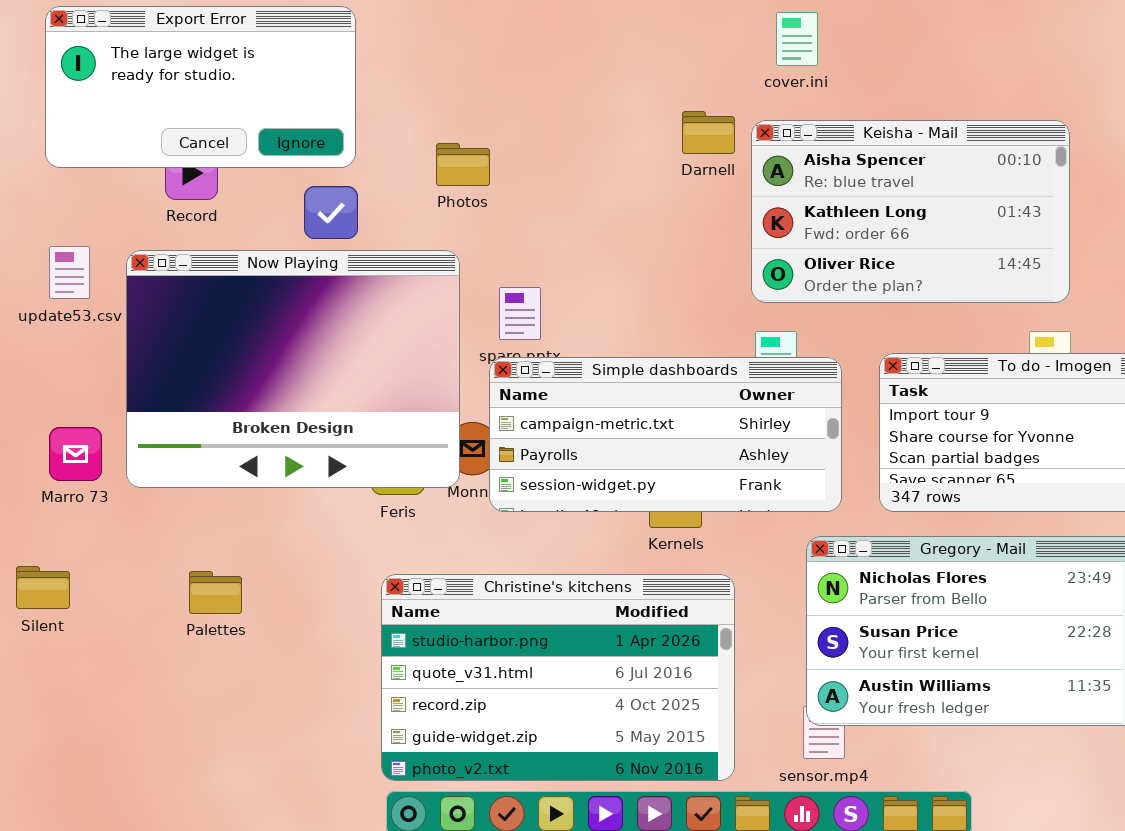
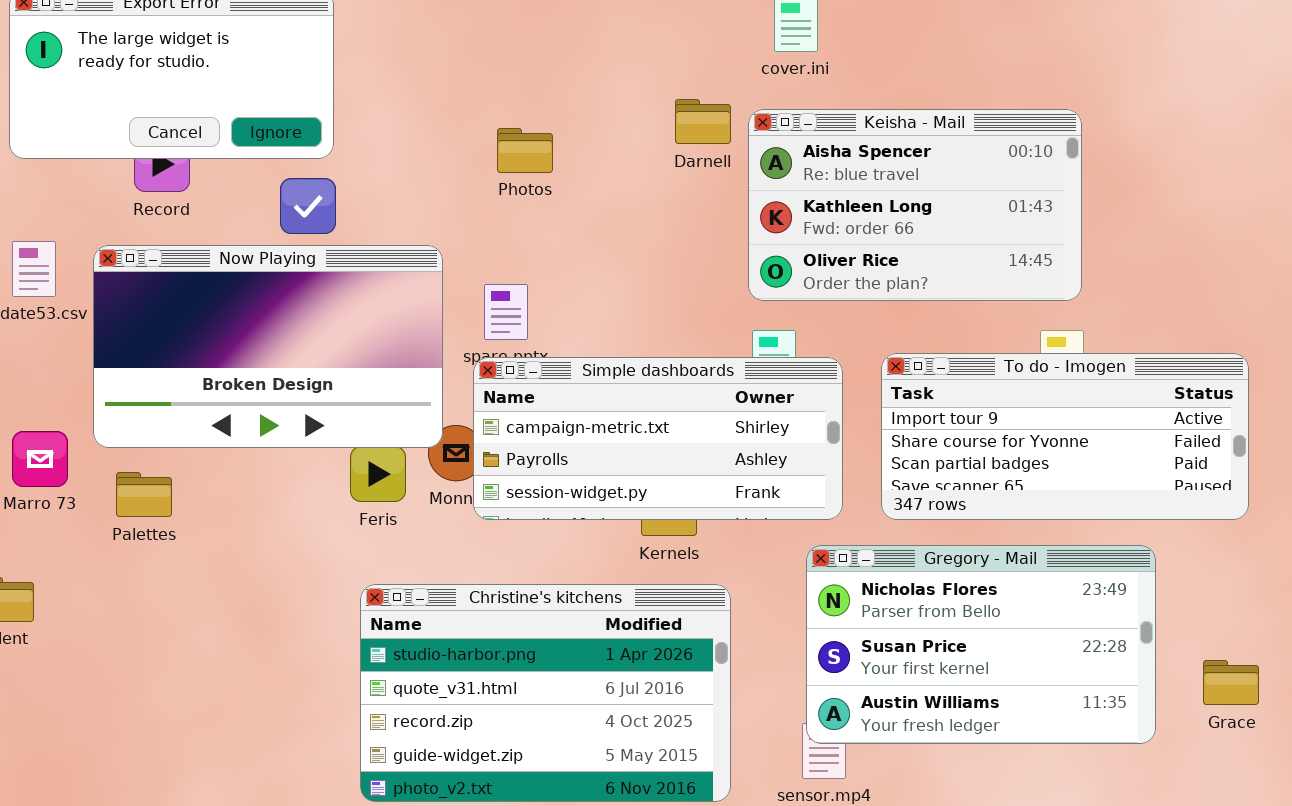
Photos: [436,143,490,186] -> [497,128,553,173], moved
Now Playing: [126,250,460,488] -> [93,245,443,448], resized
Palettes: [189,571,242,614] -> [116,472,172,517], moved

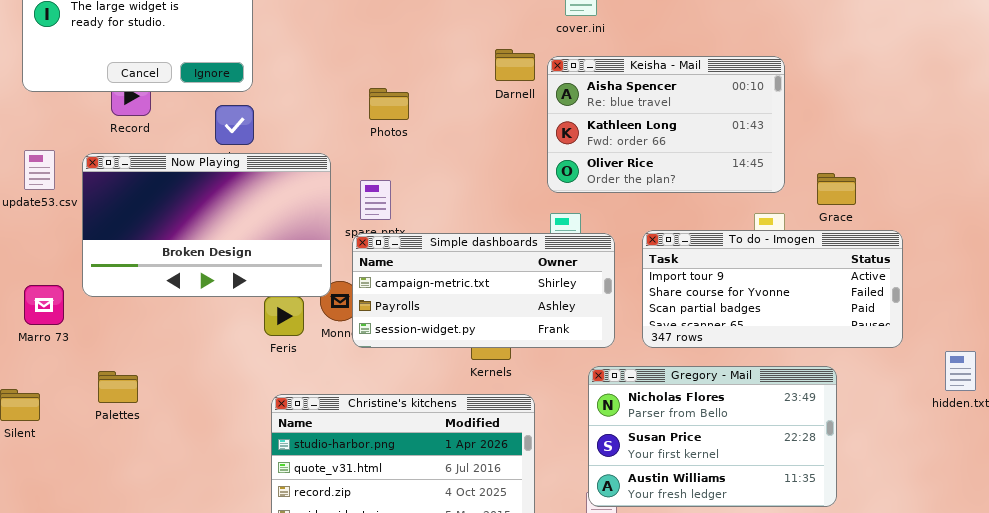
Photos: [497,128,553,173] -> [369,88,409,120], moved
Palettes: [116,472,172,517] -> [98,371,138,403], moved
Grace: [1203,660,1259,705] -> [817,173,856,205], moved

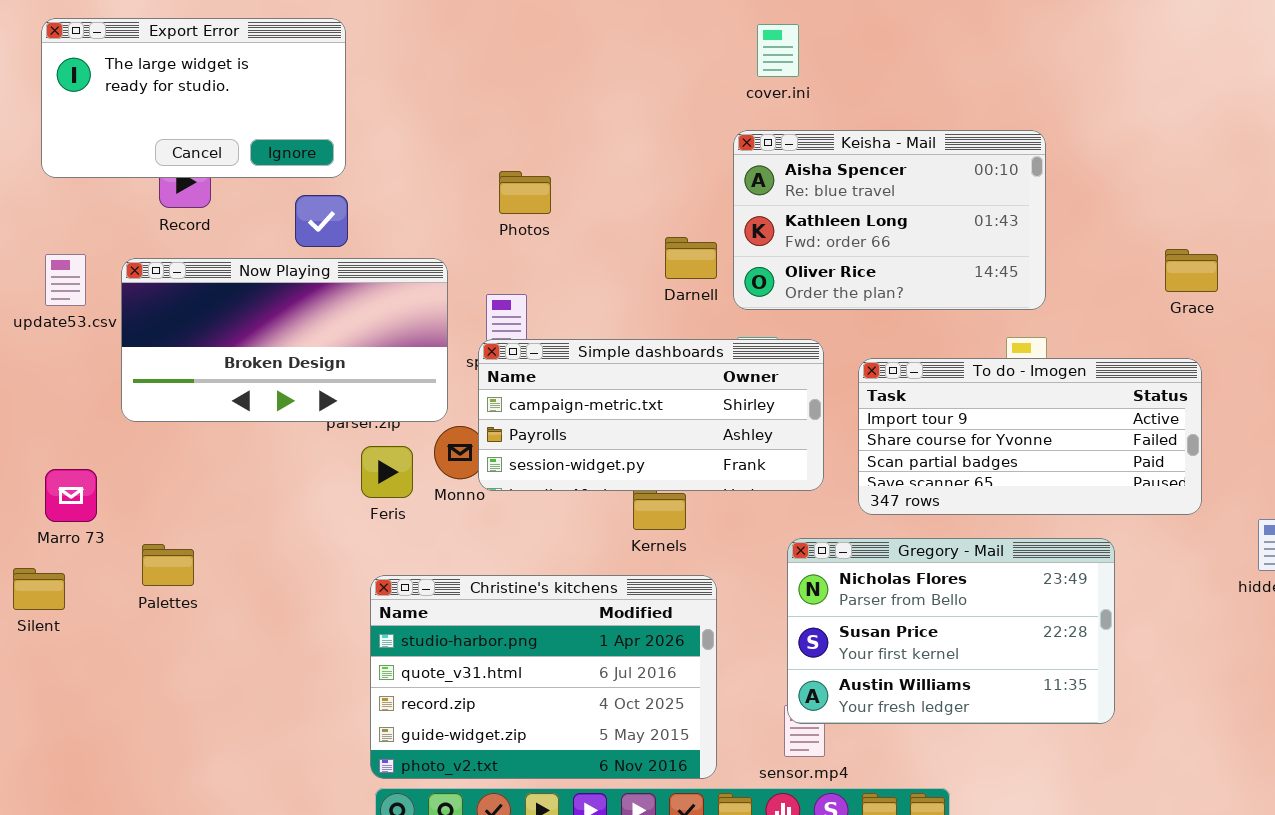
Darnell: [495,49,535,81] -> [665,237,717,279], moved
Now Playing: [82,153,331,297] -> [121,258,448,422], resized
Grace: [817,173,856,205] -> [1165,249,1218,292], moved
Simple dashboards: [352,233,615,348] -> [478,339,824,491], moved
Marro 73: [24,285,64,325] -> [45,469,97,522], moved

